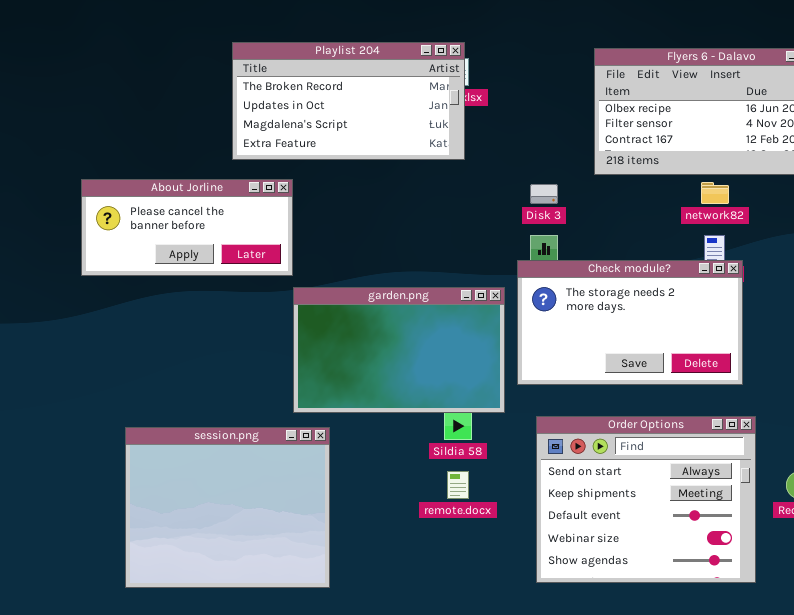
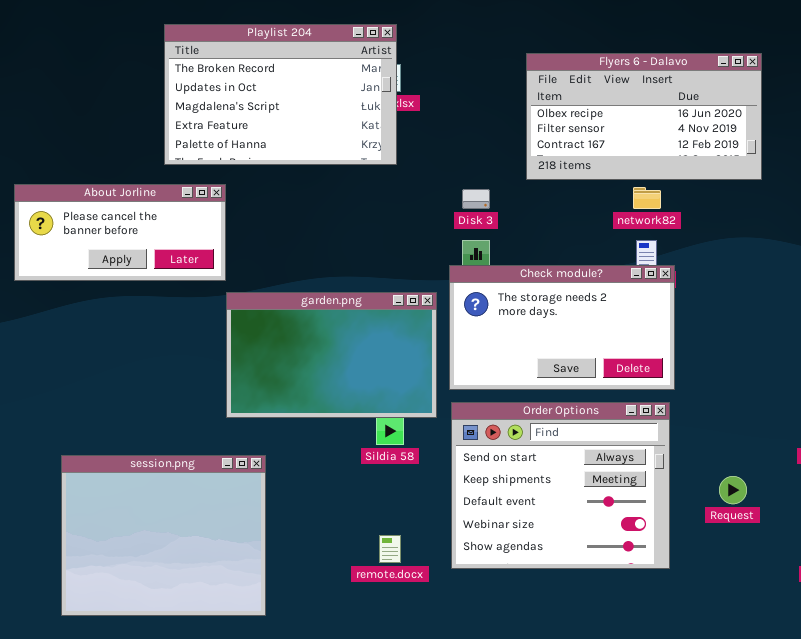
Playlist 204: [232,42,465,160] -> [164,24,397,165], resized
Order Options: [536,416,756,583] -> [451,402,670,569], moved
session.png: [125,427,330,588] -> [61,455,266,616], moved
remote.docx: [447,471,469,499] -> [379,535,401,563], moved

